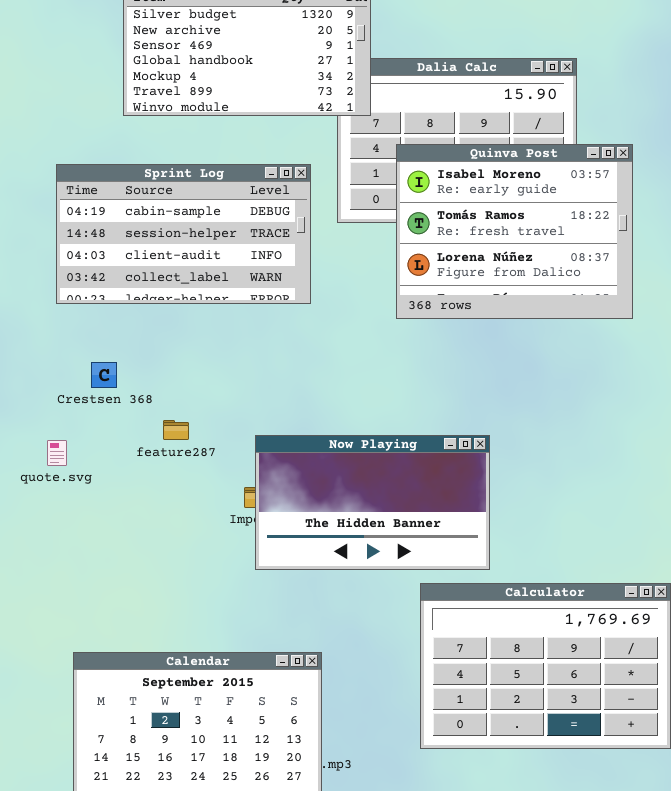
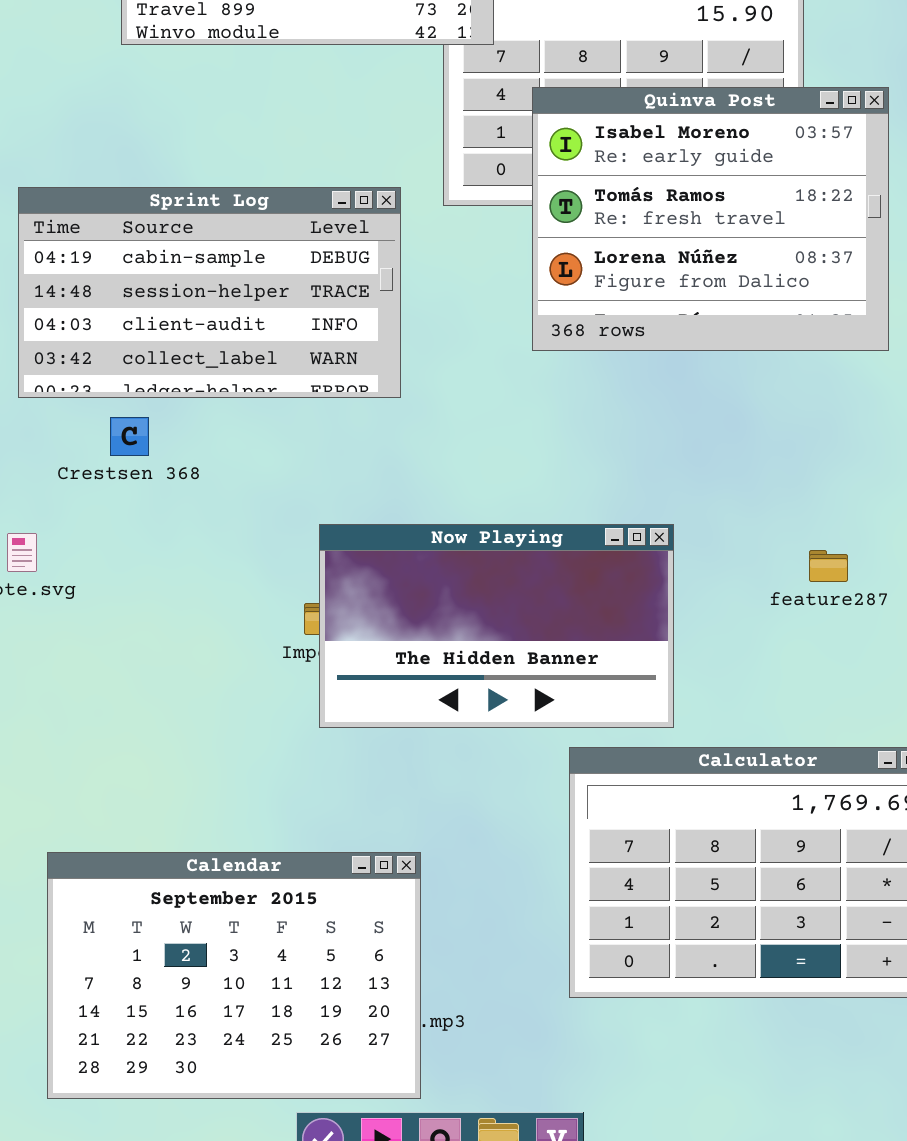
Sprint Log: [56,164,311,304] -> [18,187,401,398], moved
Crestsen 368: [91,362,117,388] -> [110,417,149,456], moved
feature287: [163,420,189,440] -> [809,550,848,582], moved

